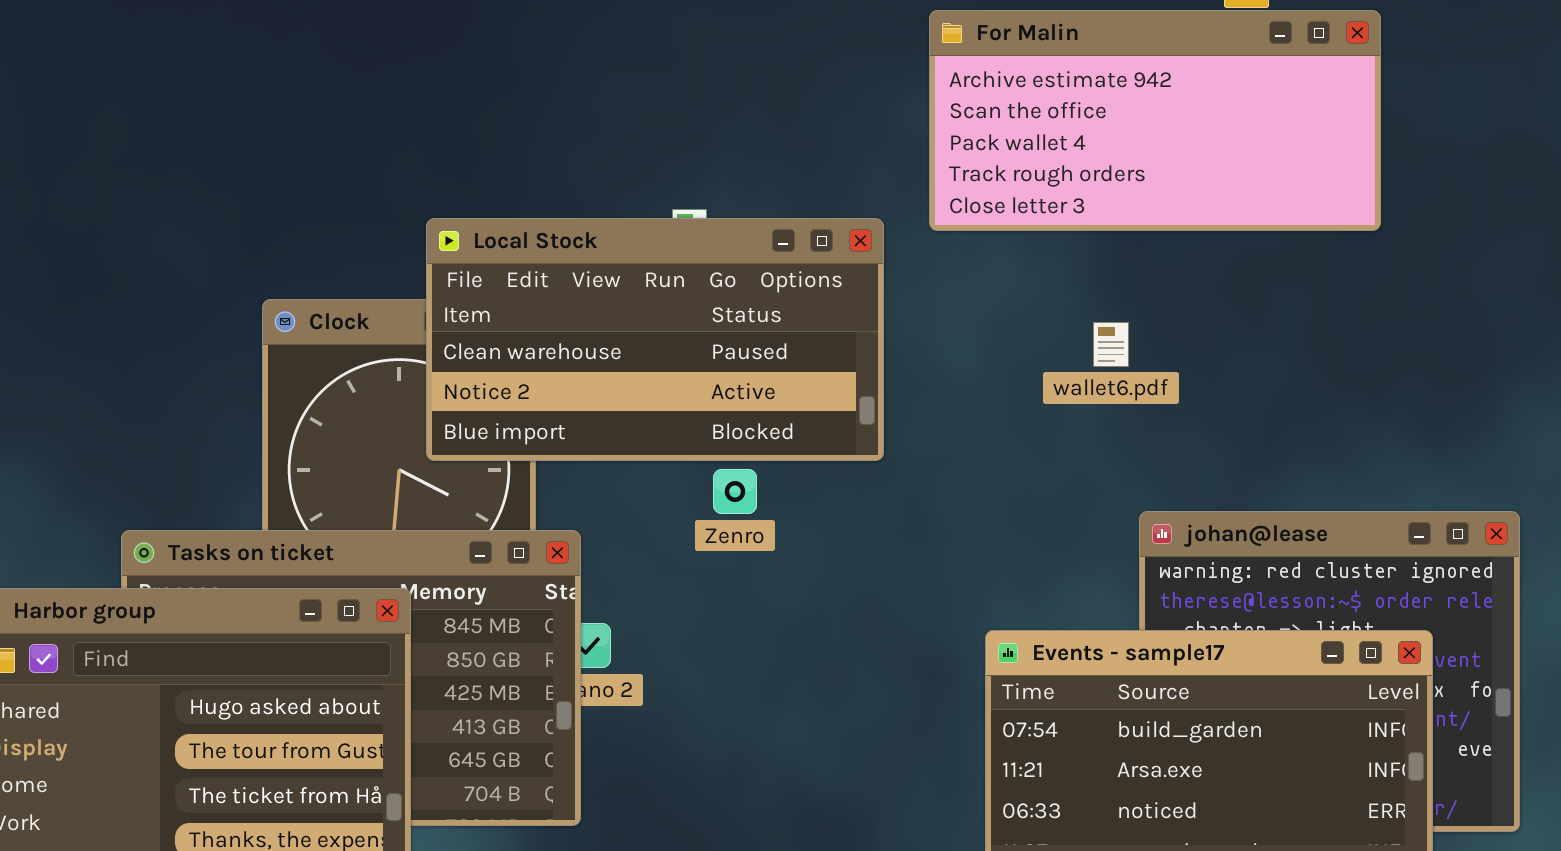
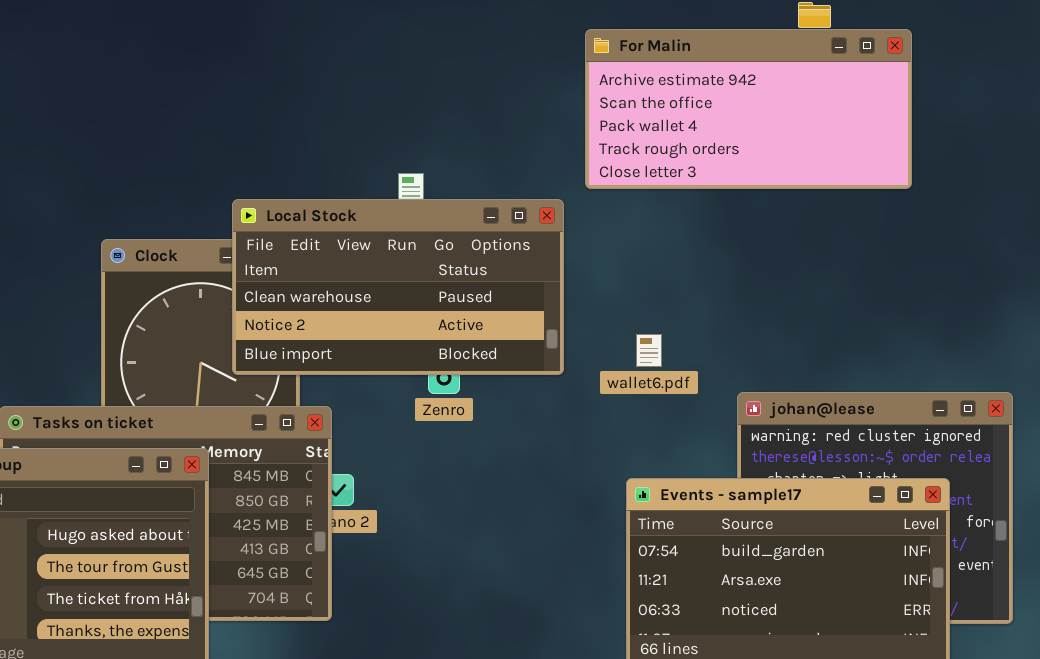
Local Stock: [426,218,884,461] -> [232,199,564,375], moved
wallet6.pdf: [1093,322,1129,367] -> [636,334,662,367], moved

